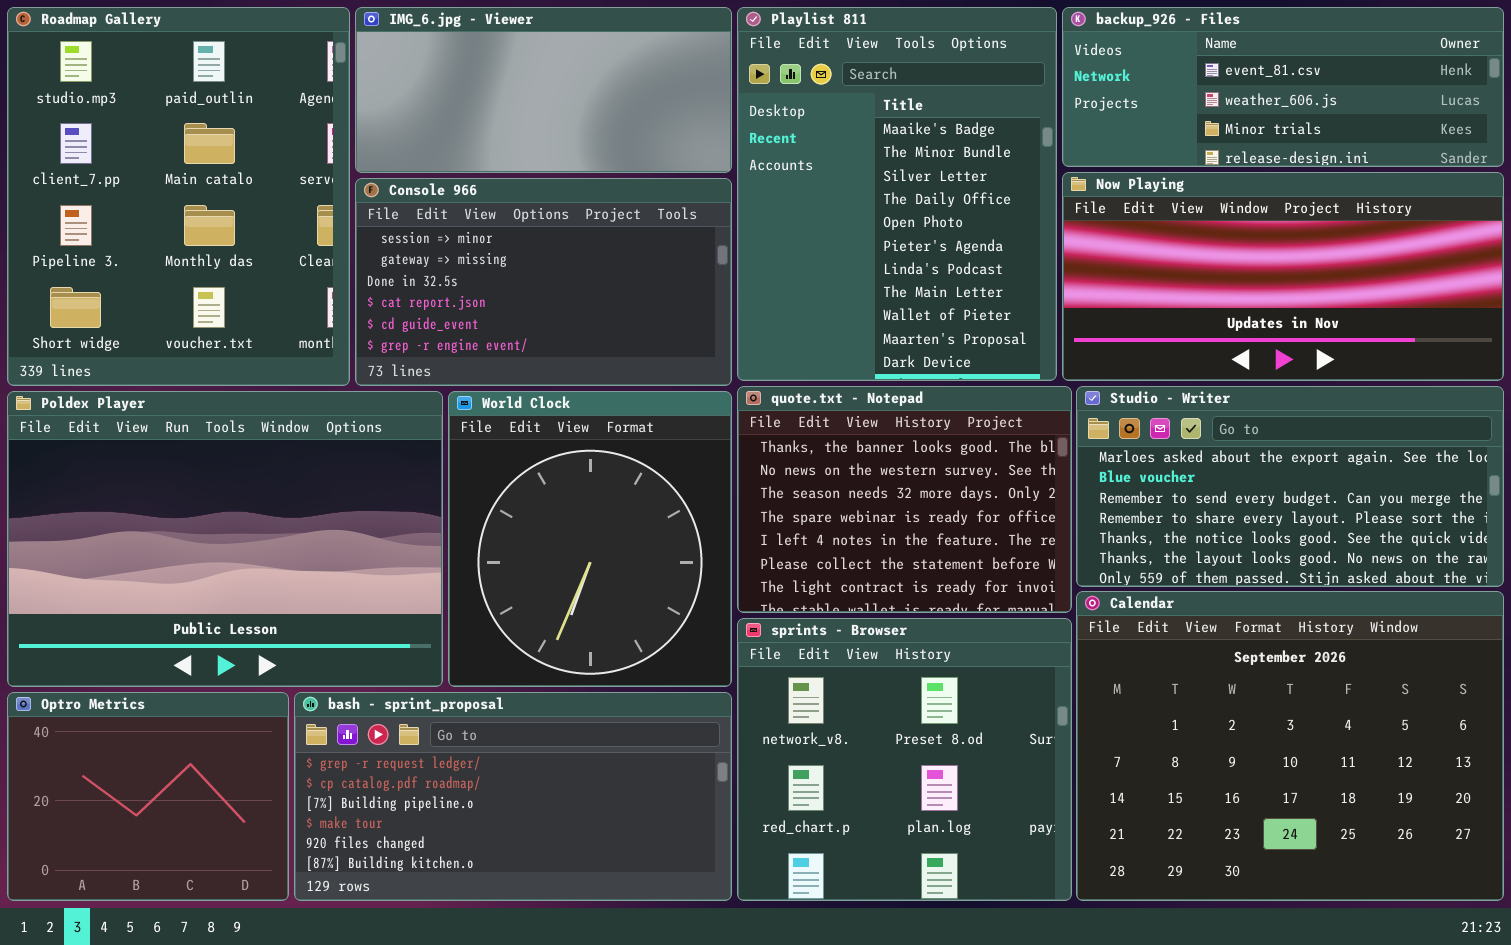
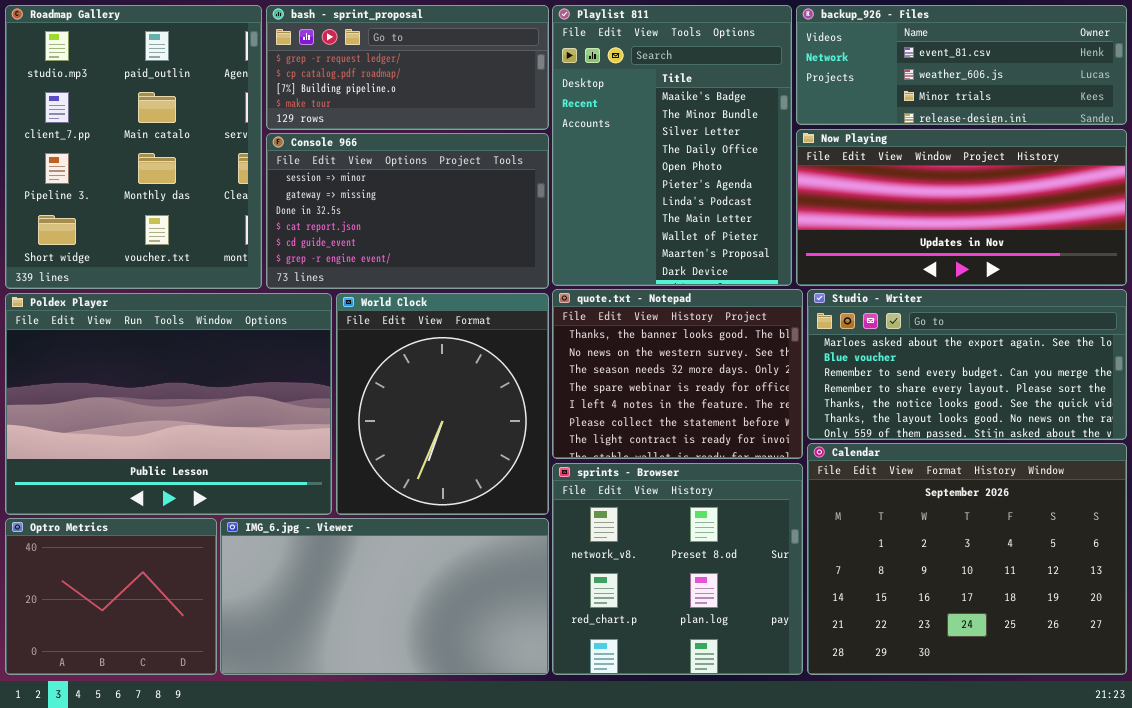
IMG_6.jpg - Viewer: [355,7,732,173] -> [220,518,549,675], moved, resized
bash - sprint_proposal: [294,692,732,901] -> [266,5,549,130], moved, resized

